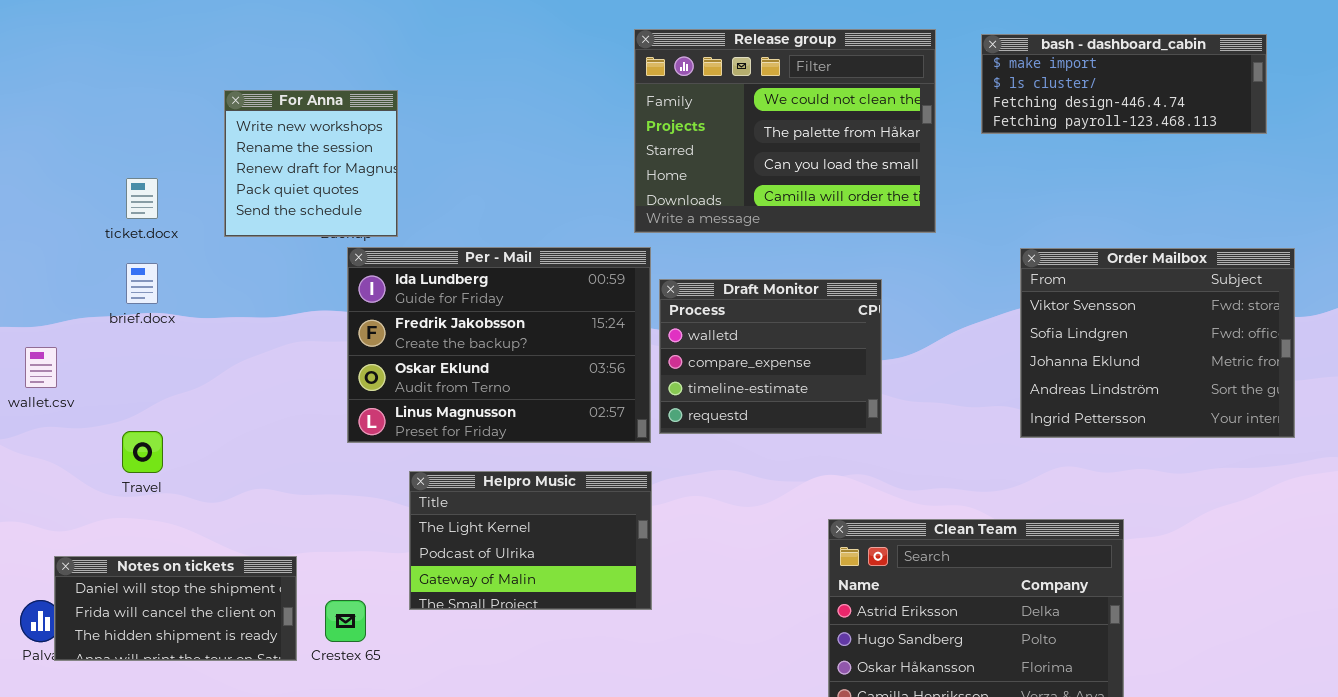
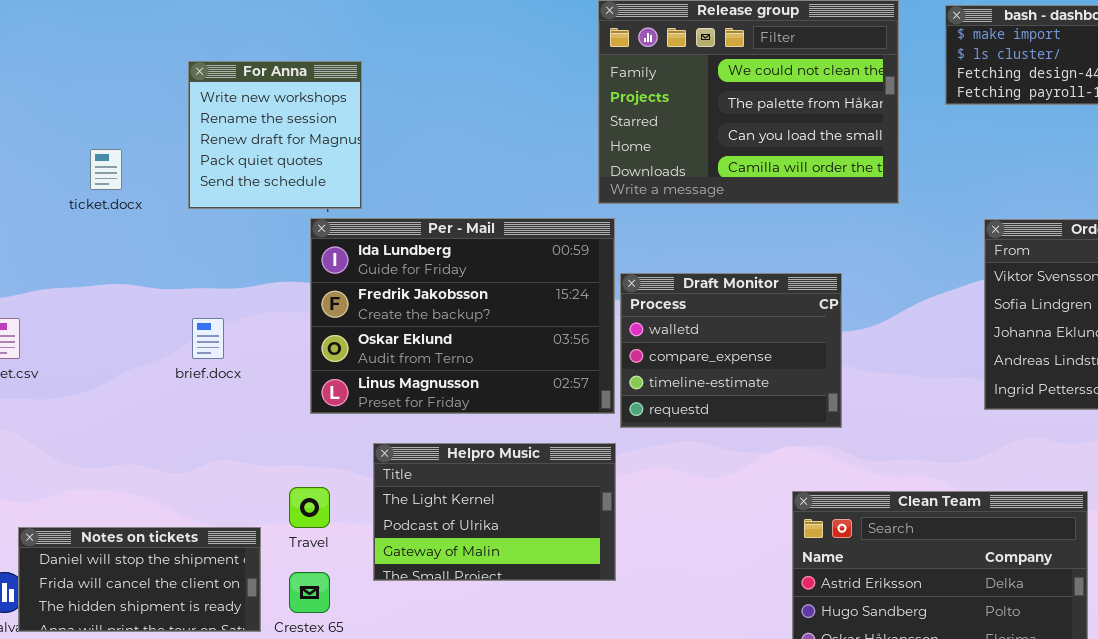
brief.docx: [126,263,158,304] -> [192,318,224,359], moved
Draft Monitor: [659,279,882,434] -> [620,273,842,428], moved
Travel: [122,431,163,473] -> [289,487,330,528], moved

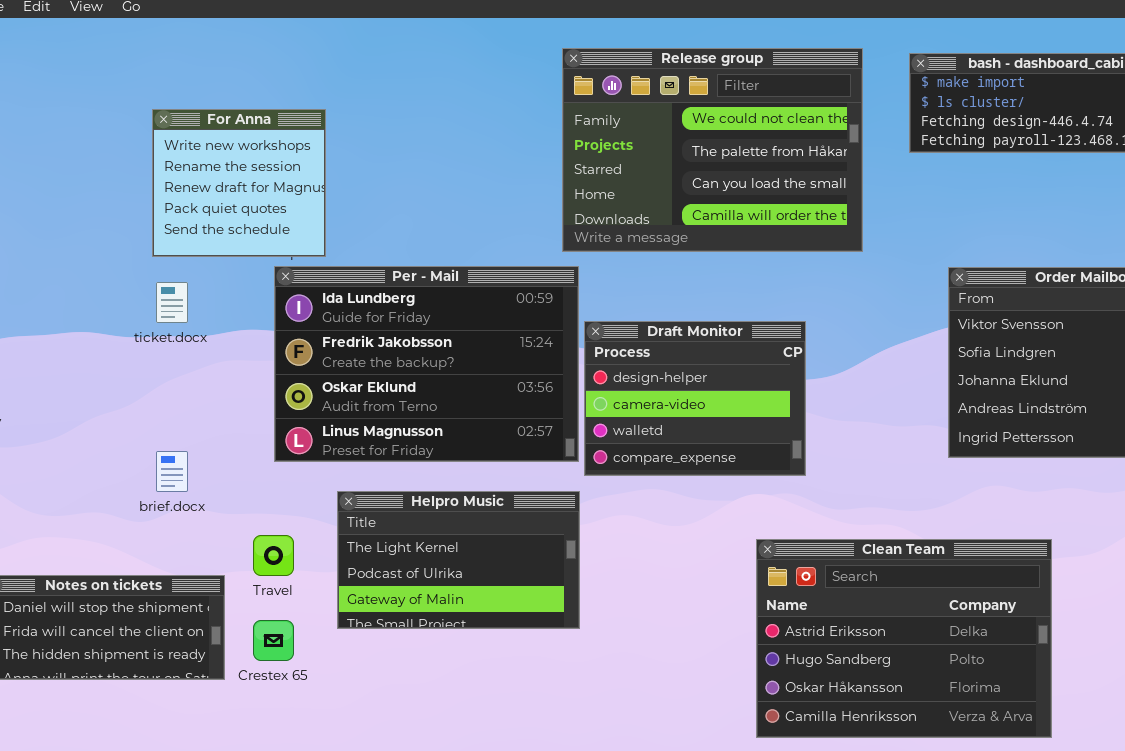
ticket.docx: [90,149,122,190] -> [156,282,188,323], moved
Draft Monitor: [620,273,842,428] -> [584,321,806,476], scrolled up 2 rows
brief.docx: [192,318,224,359] -> [156,451,188,492], moved

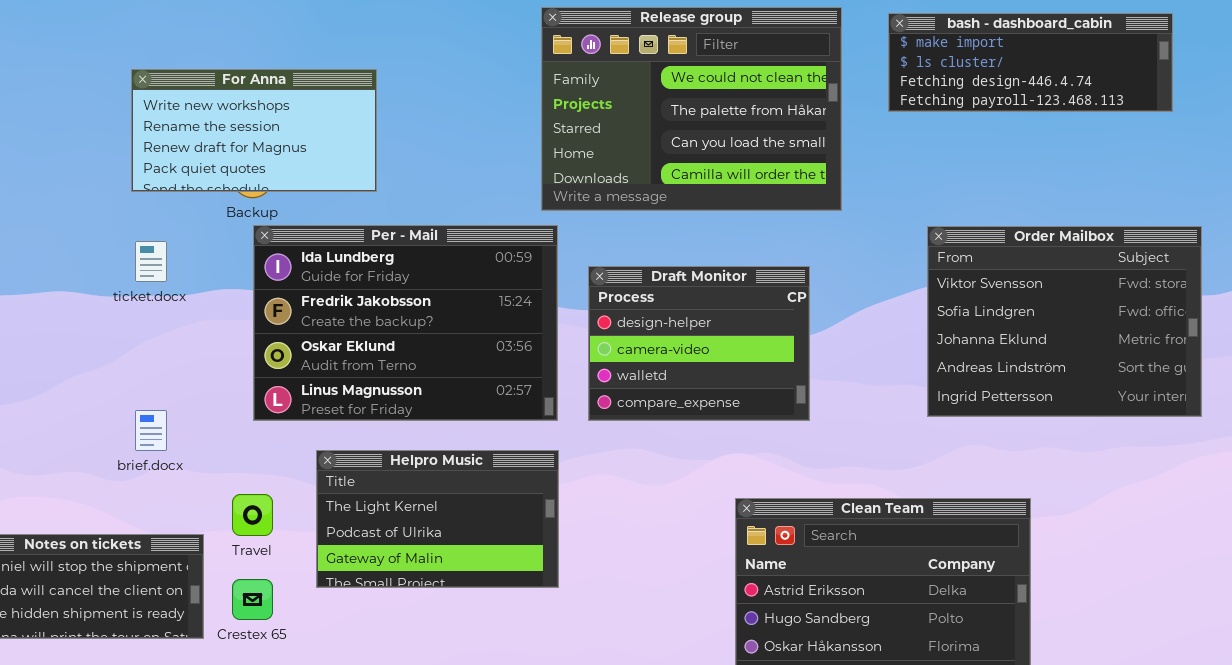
For Anna: [152,109,326,257] -> [131,69,377,192], resized
Draft Monitor: [584,321,806,476] -> [588,266,810,421], moved

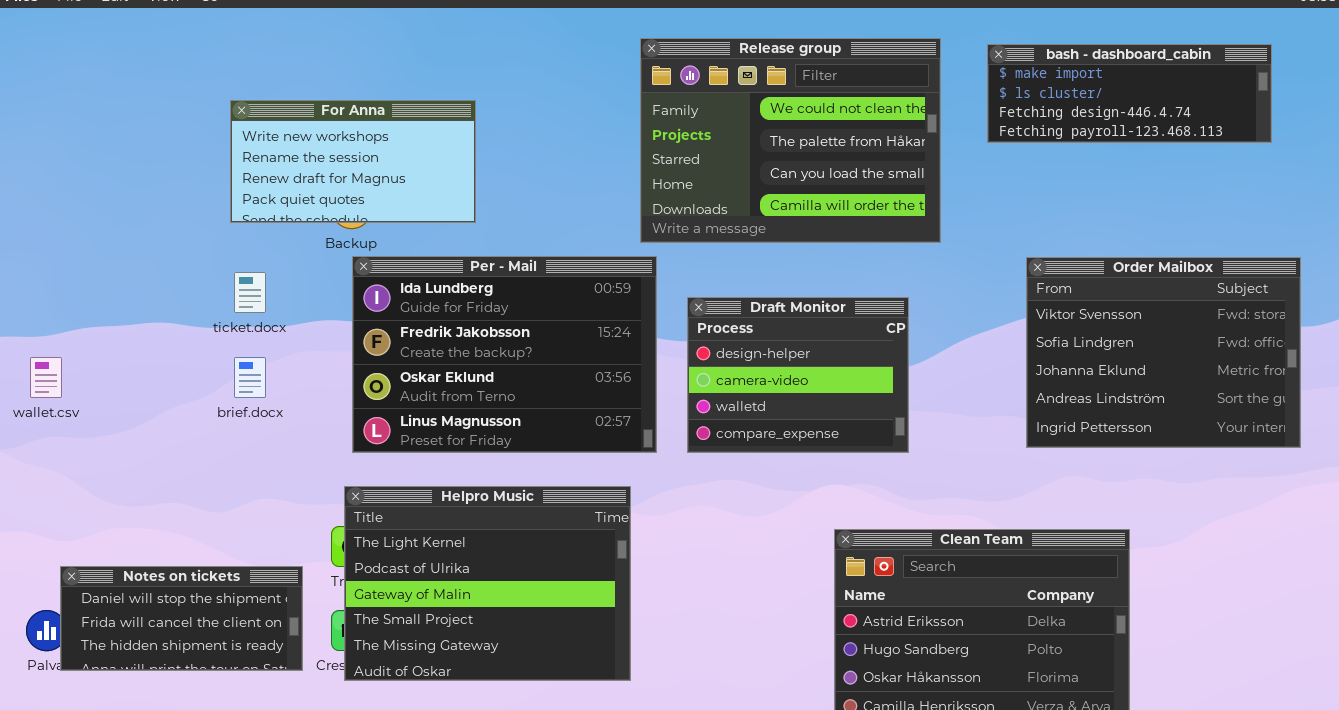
brief.docx: [135,410,167,451] -> [234,357,266,398], moved
Helpro Music: [316,450,559,588] -> [344,486,631,681], moved, resized

